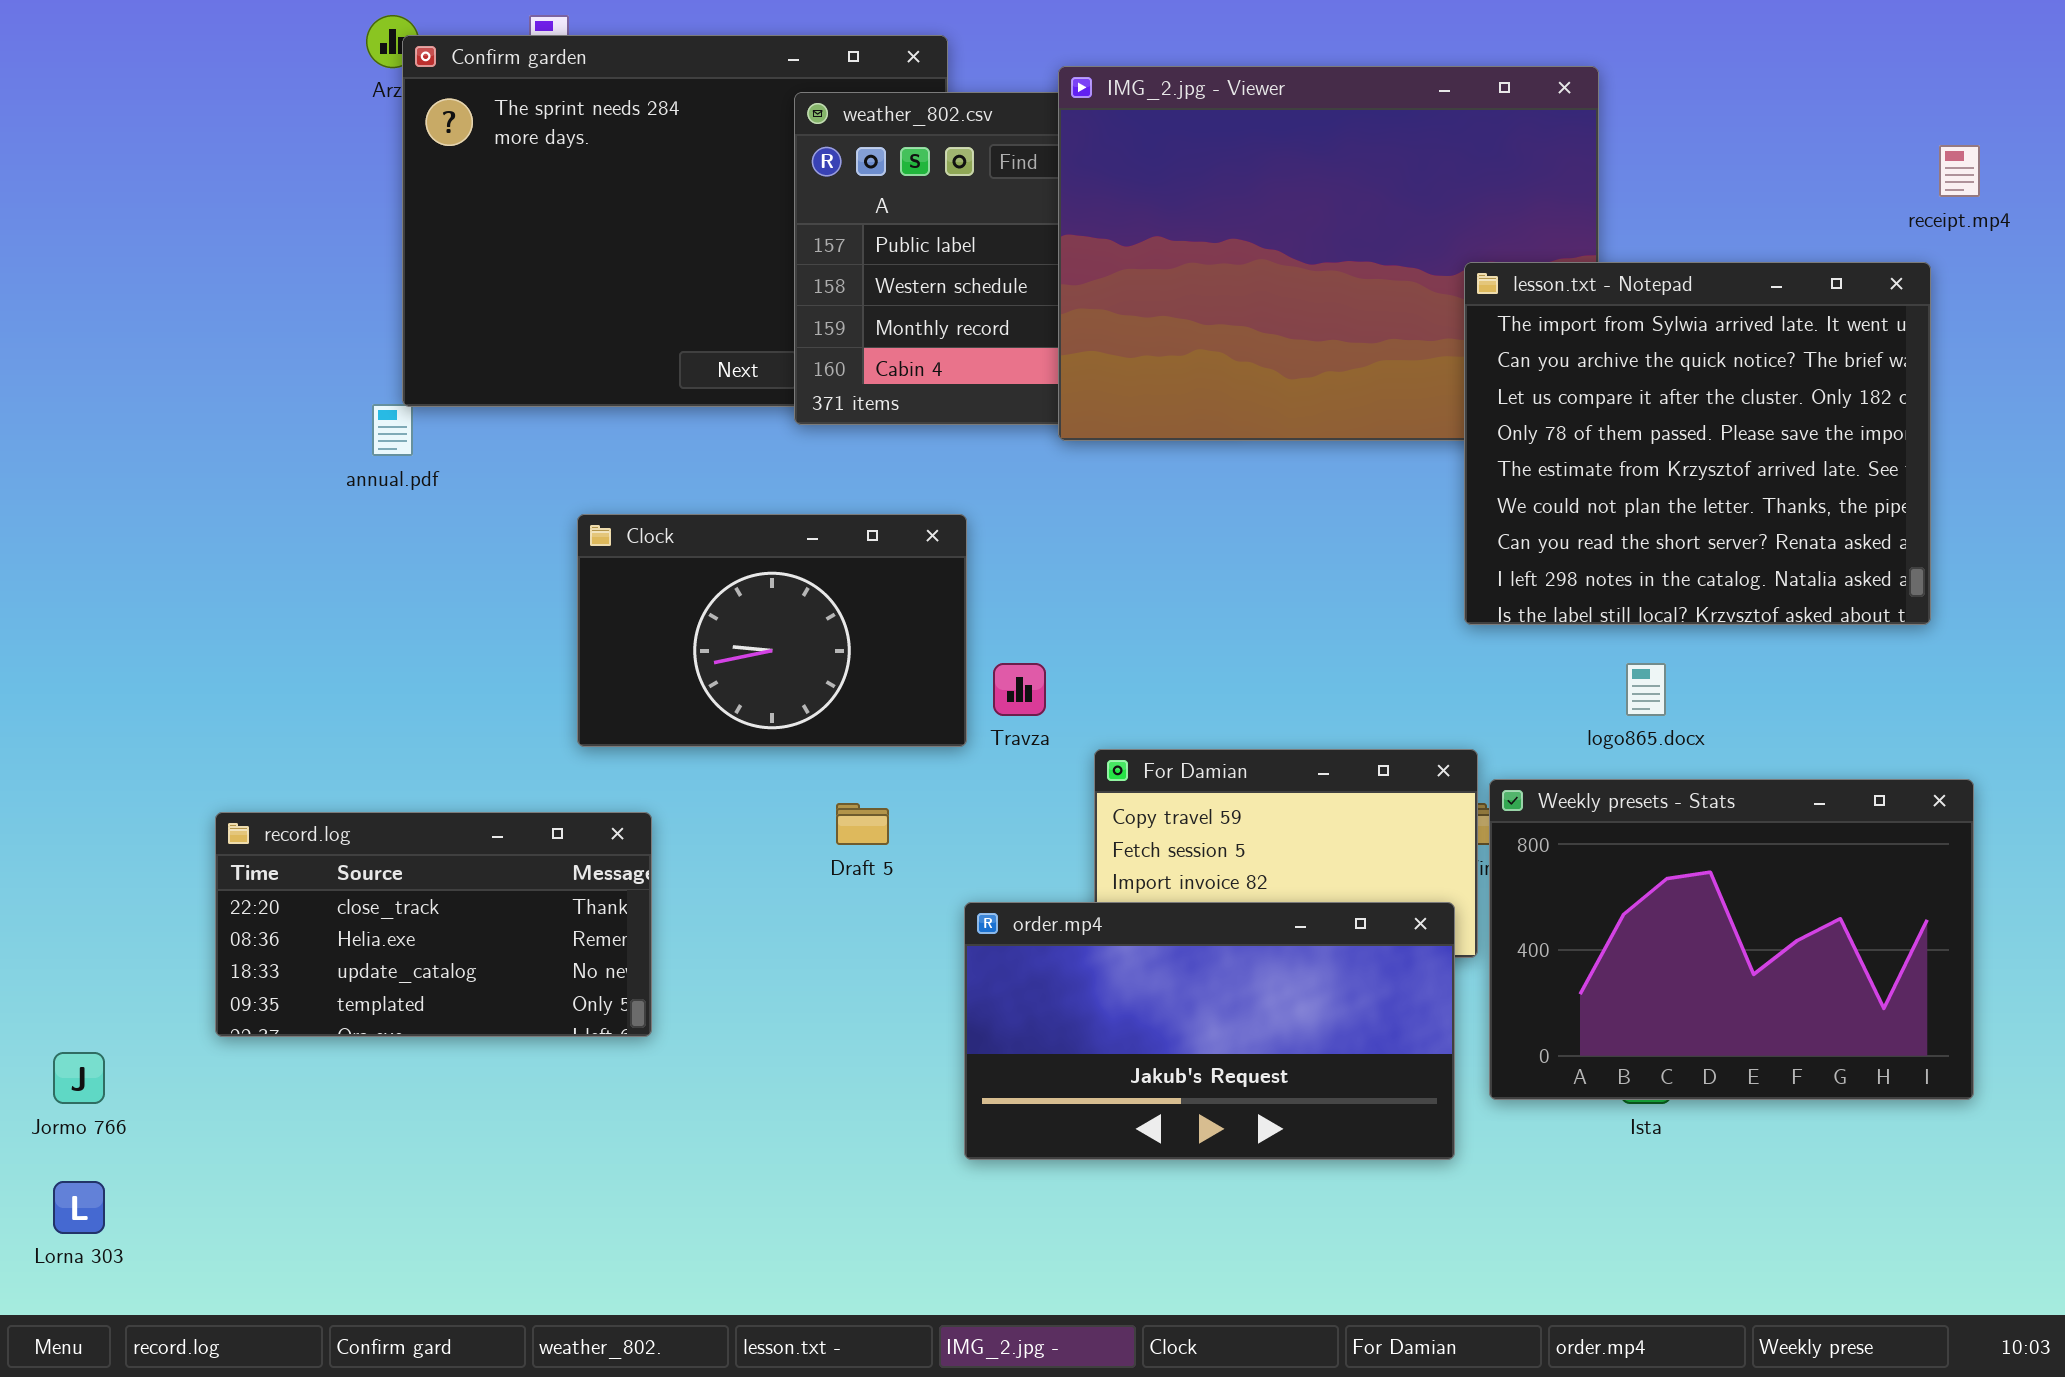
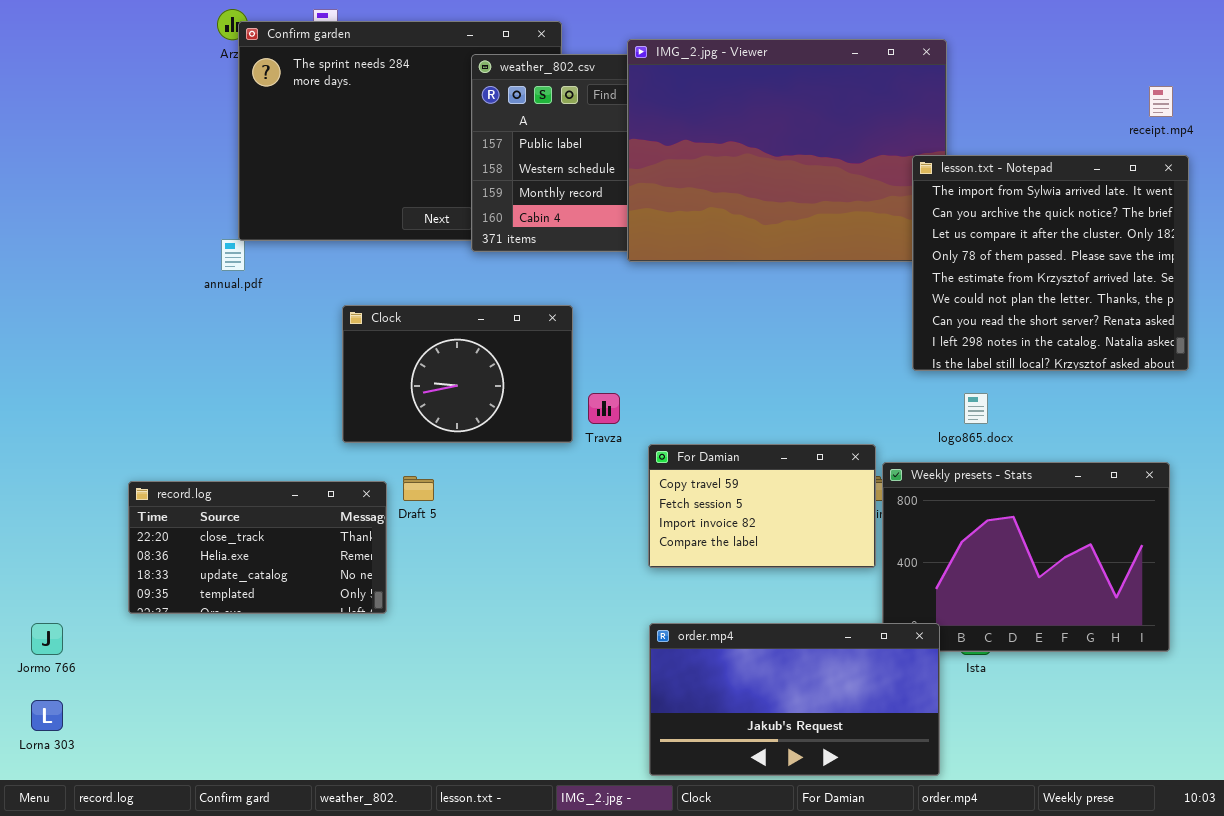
lesson.txt - Notepad: [1464,262,1931,625] -> [912,155,1189,371], moved
Draft 5: [836,803,889,845] -> [403,476,434,501], moved
order.mp4: [964,902,1455,1160] -> [649,623,940,776], moved

